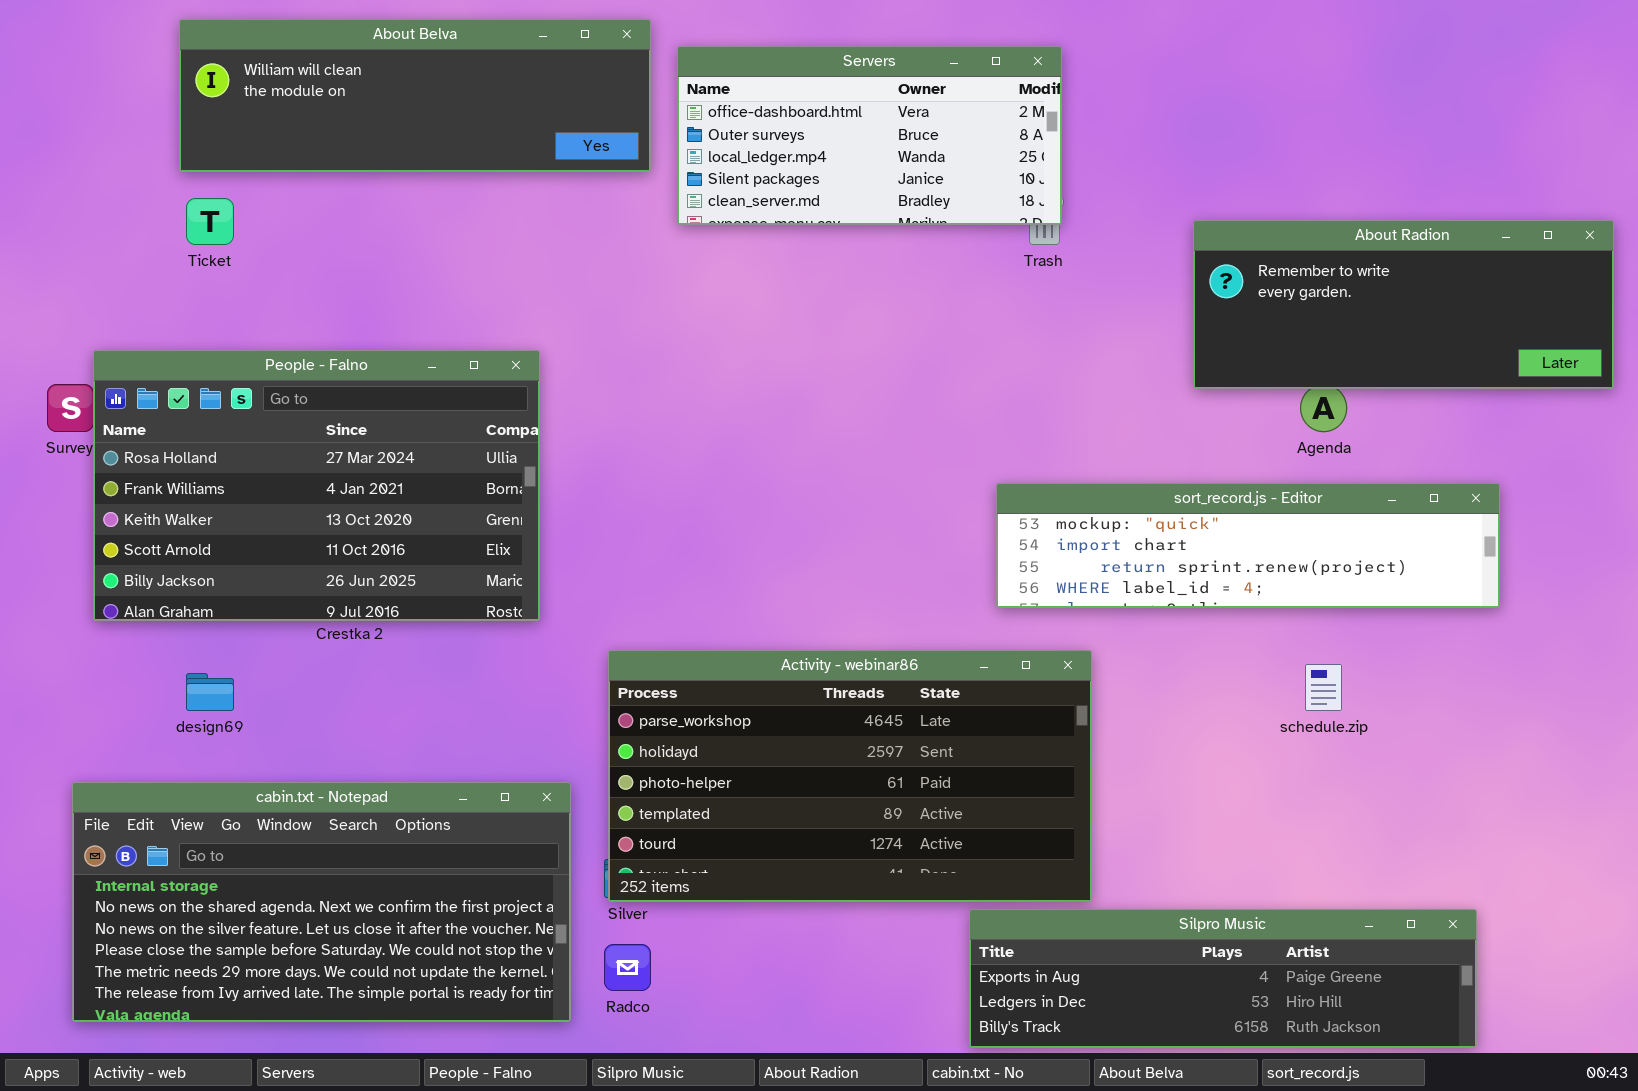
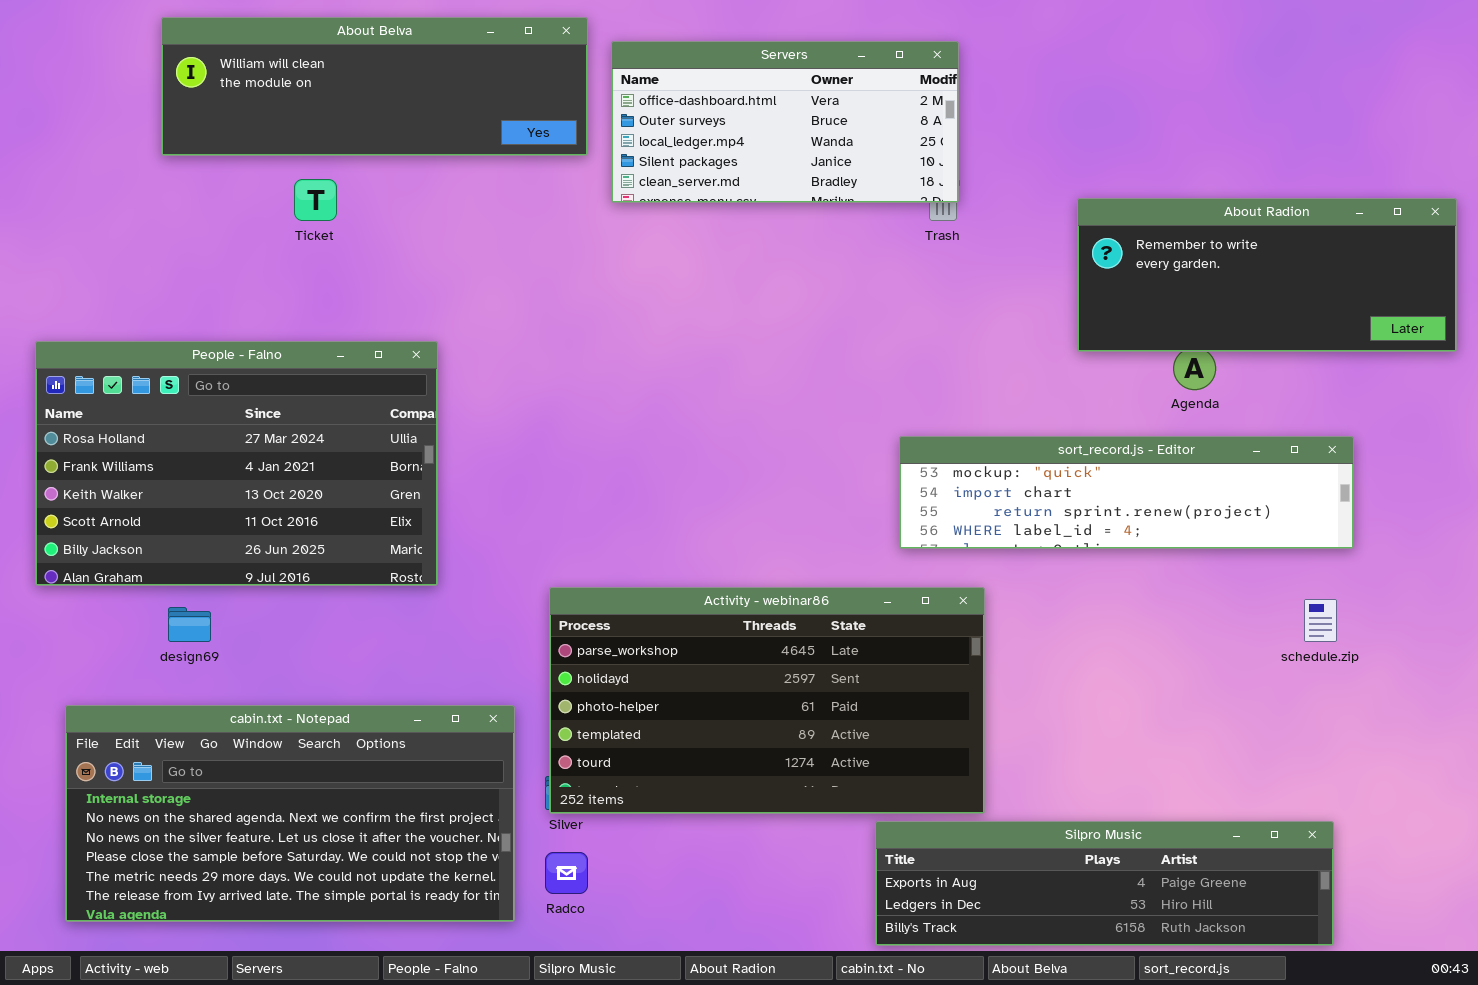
Ticket: [186,198,234,245] -> [294,179,337,221], moved
People - Falno: [93,350,540,621] -> [35,341,438,586], moved
schedule.zip: [1305,664,1342,711] -> [1304,599,1337,642], moved

